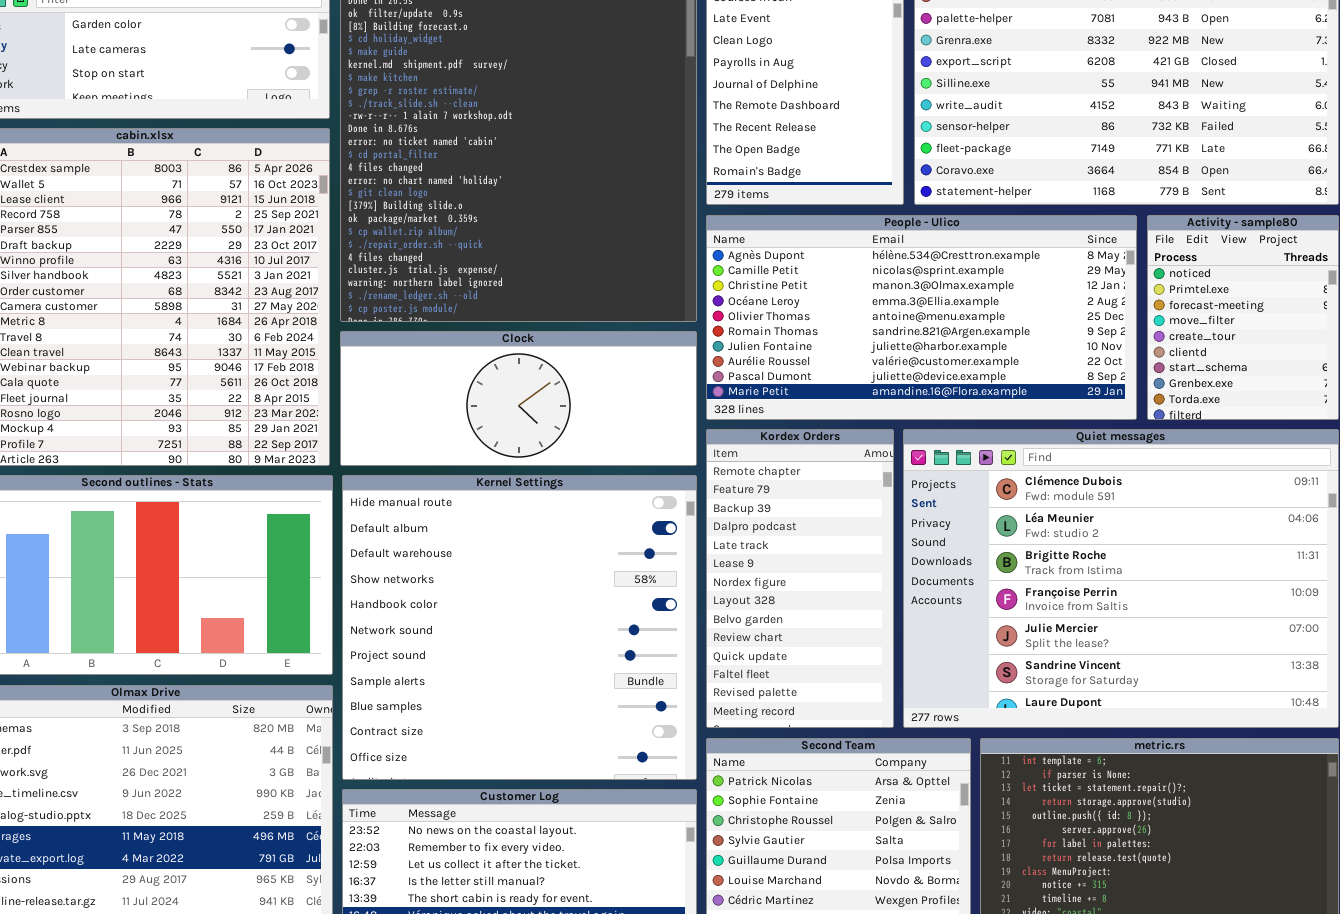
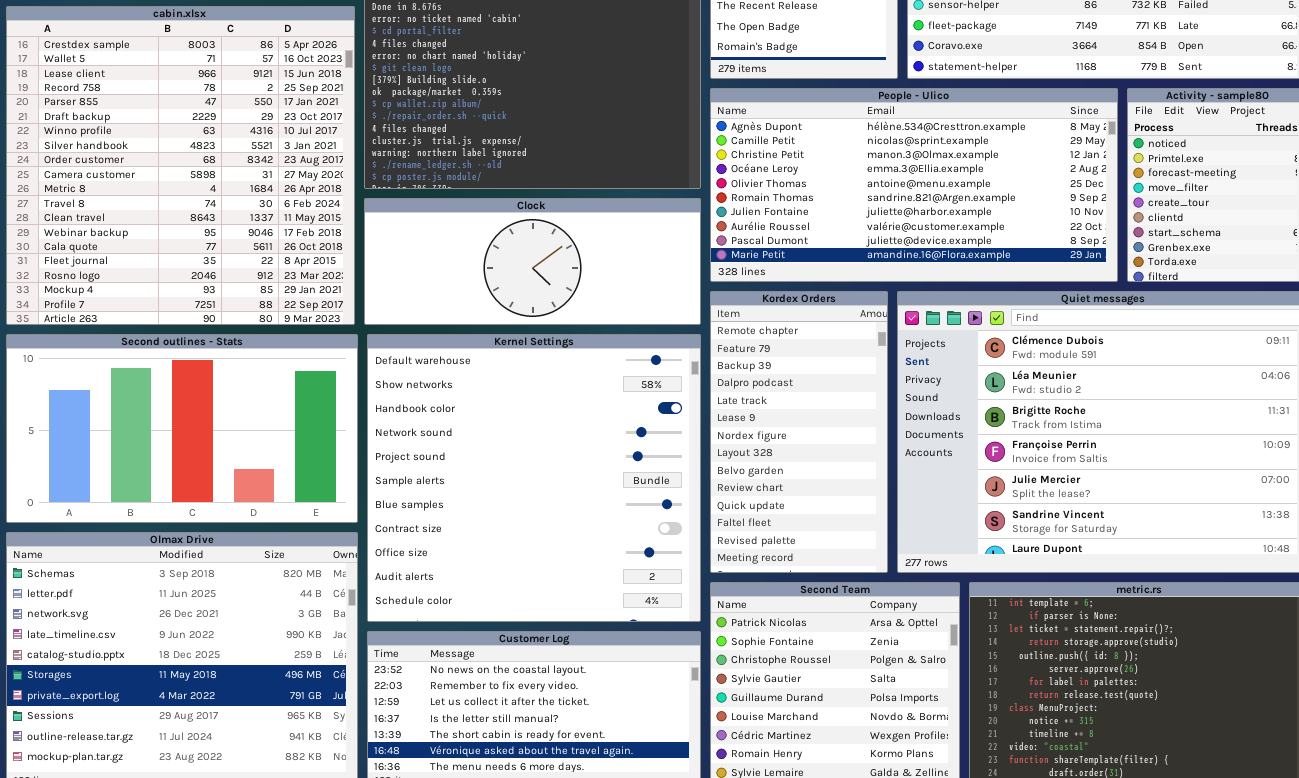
Kernel Settings: [342,475,697,780] -> [367,334,701,622], scrolled down 2 rows

